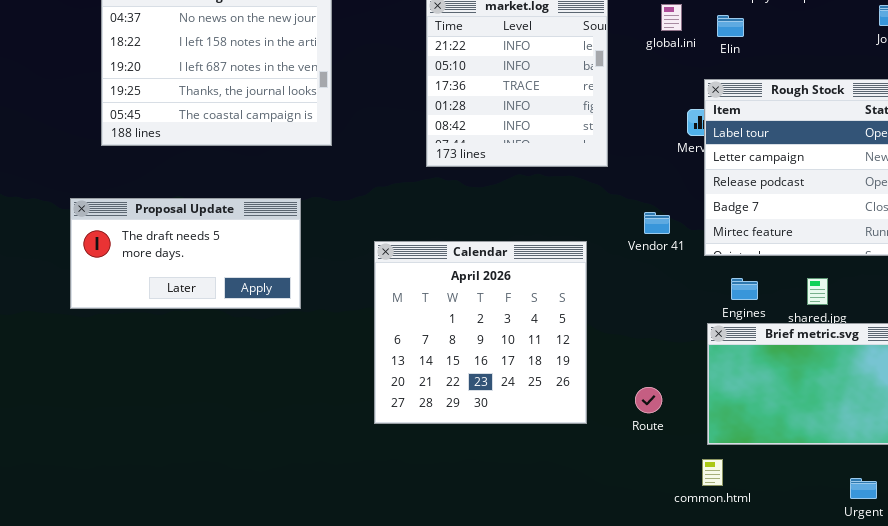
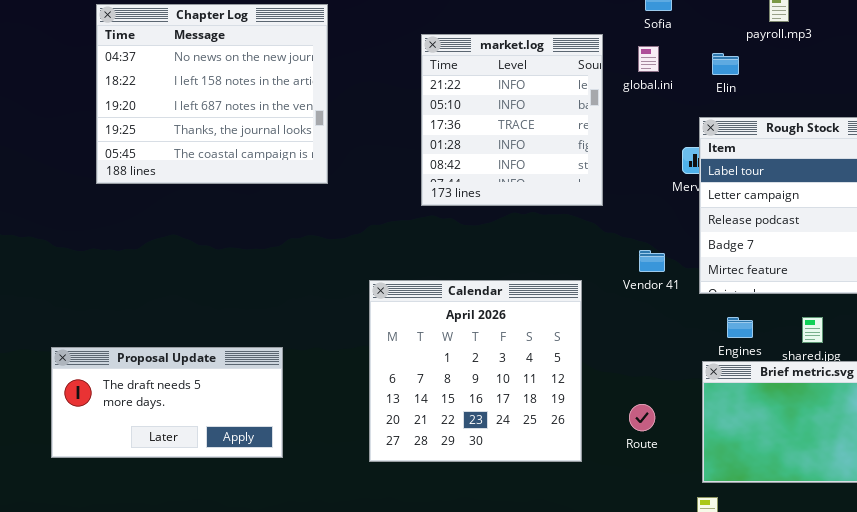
global.ini: [661,4,682,31] -> [638,46,659,72], moved
Proposal Update: [70,198,301,309] -> [51,347,283,458], moved
Route: [635,387,662,413] -> [629,404,655,431], moved

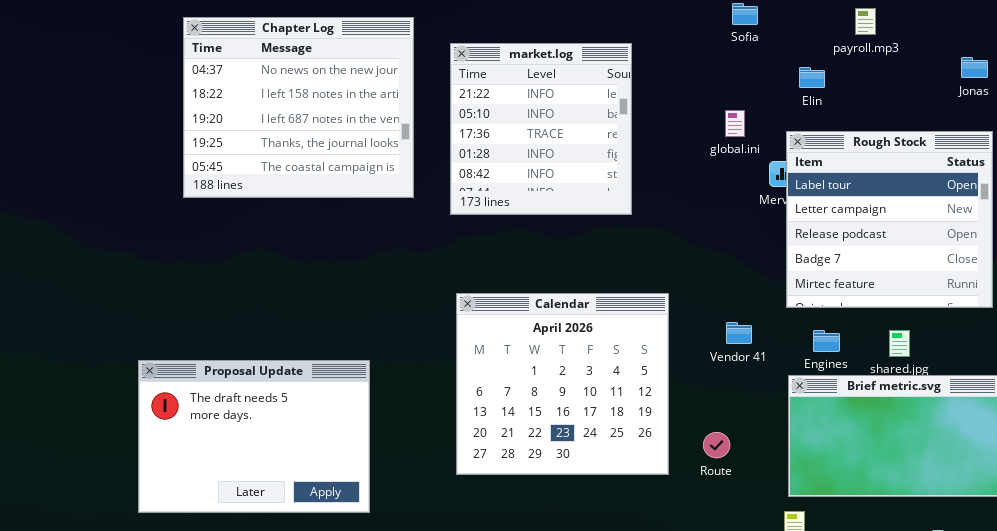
market.log: [421,34,603,206] -> [450,43,632,215], moved
global.ini: [638,46,659,72] -> [725,110,745,137], moved
Vendor 41: [639,250,665,272] -> [726,322,752,344], moved
Proposal Update: [51,347,283,458] -> [138,360,370,513], resized
Route: [629,404,655,431] -> [703,432,730,458], moved

